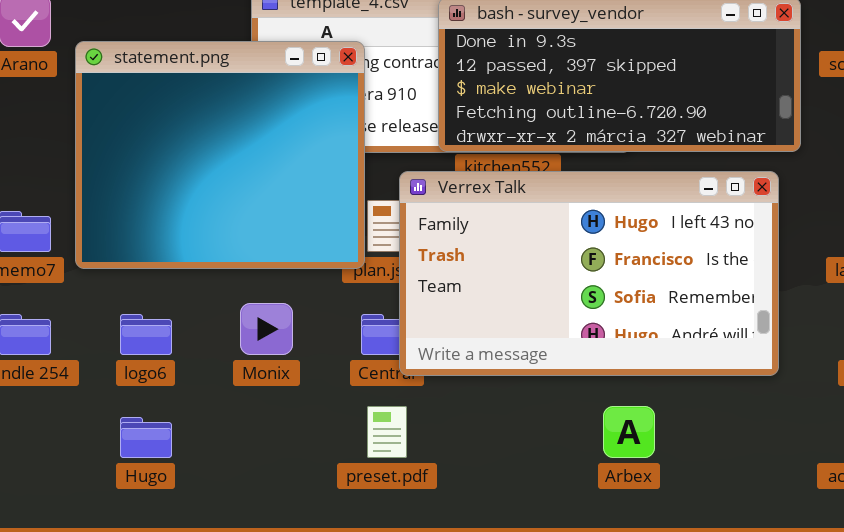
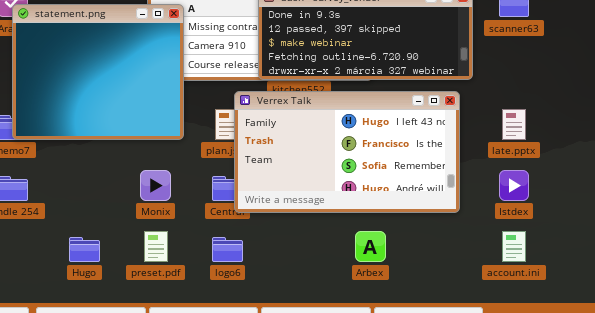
statement.png: [75,41,365,269] -> [12,4,184,140], moved
logo6: [120,314,172,355] -> [212,237,243,262], moved
preset.pdf: [367,406,407,458] -> [144,231,168,262], moved

